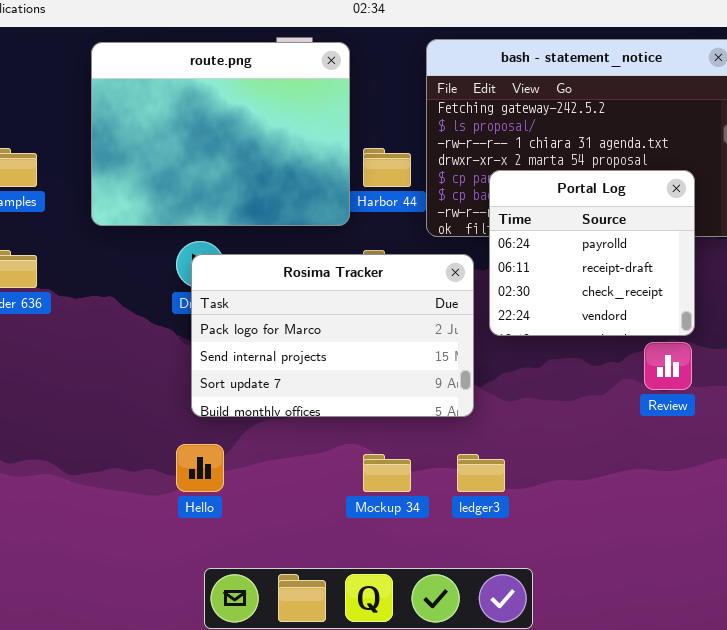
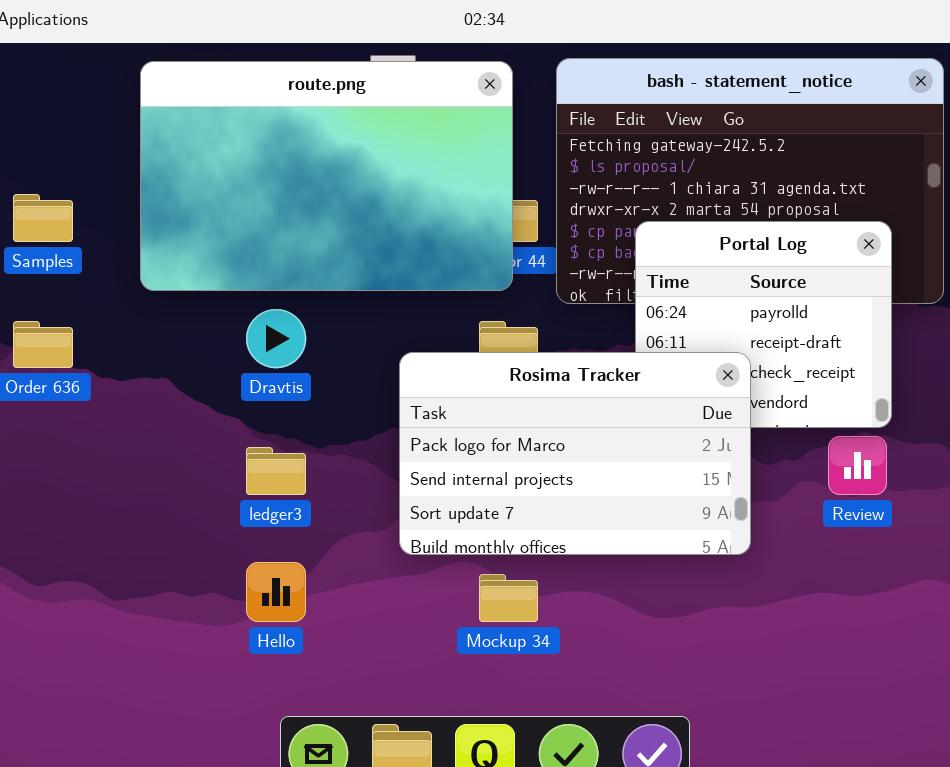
route.png: [91,42,350,226] -> [140,61,513,291], resized
Rosima Tracker: [191,254,474,417] -> [399,352,751,555], moved
ledger3: [457,454,505,492] -> [246,447,306,495], moved

